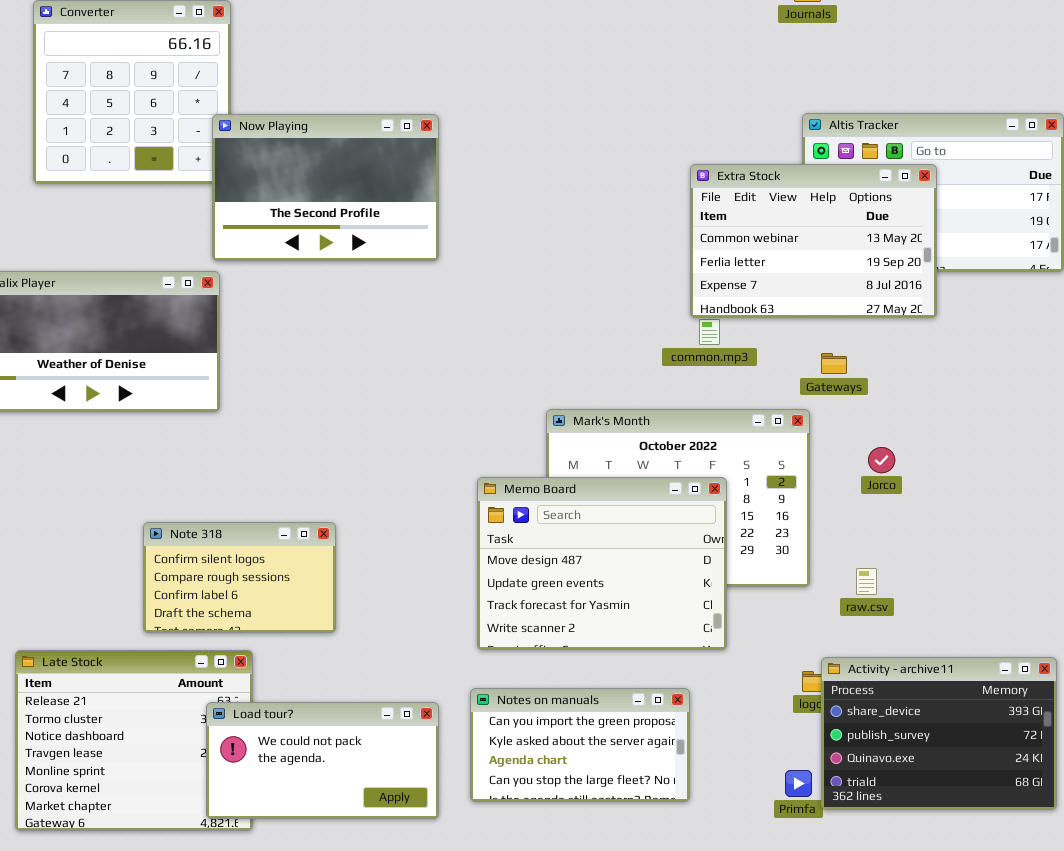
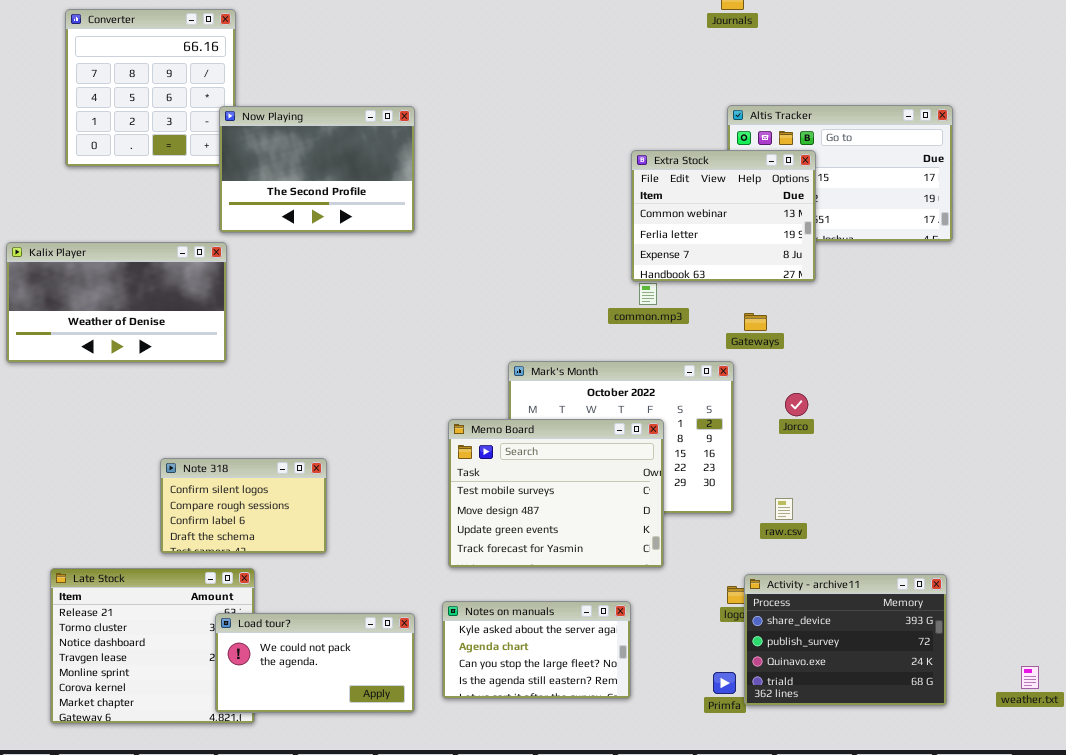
Extra Stock: [690,164,937,318] -> [631,150,816,282], resized
Memo Board: [477,477,727,650] -> [448,419,664,568], scrolled up 1 row
Notes on manuals: [470,688,690,802] -> [442,601,631,699], scrolled down 1 row

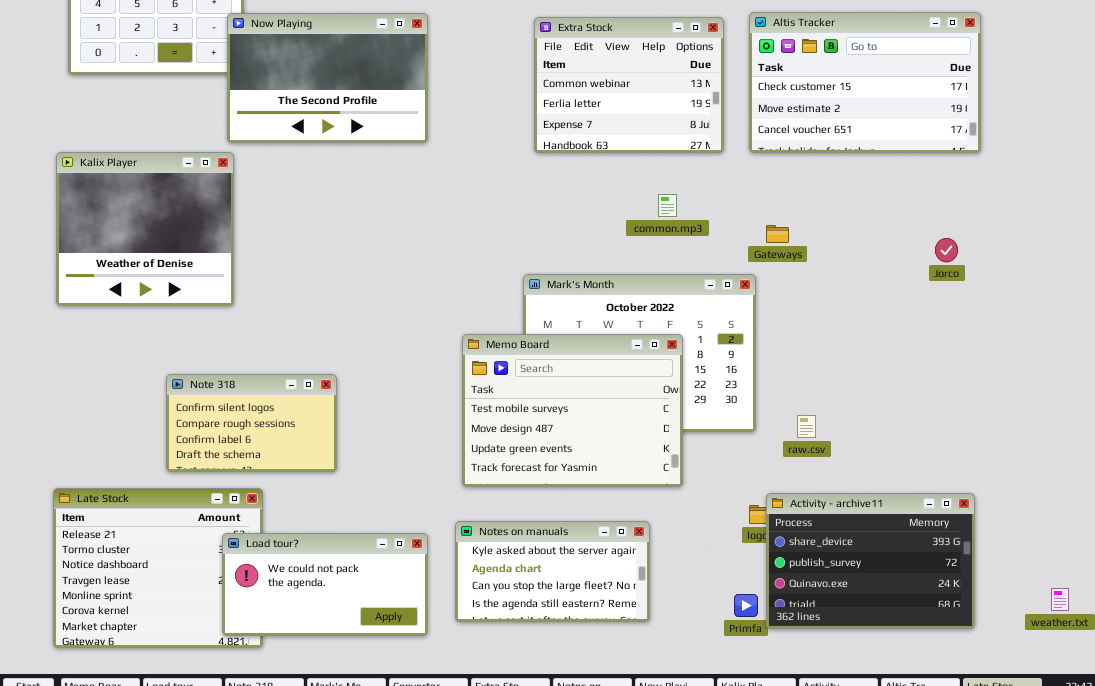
Extra Stock: [631,150,816,282] -> [534,17,724,153], moved
Kalix Player: [6,242,227,363] -> [56,152,234,306], resized
Jorco: [785,393,808,416] -> [935,238,958,262], moved

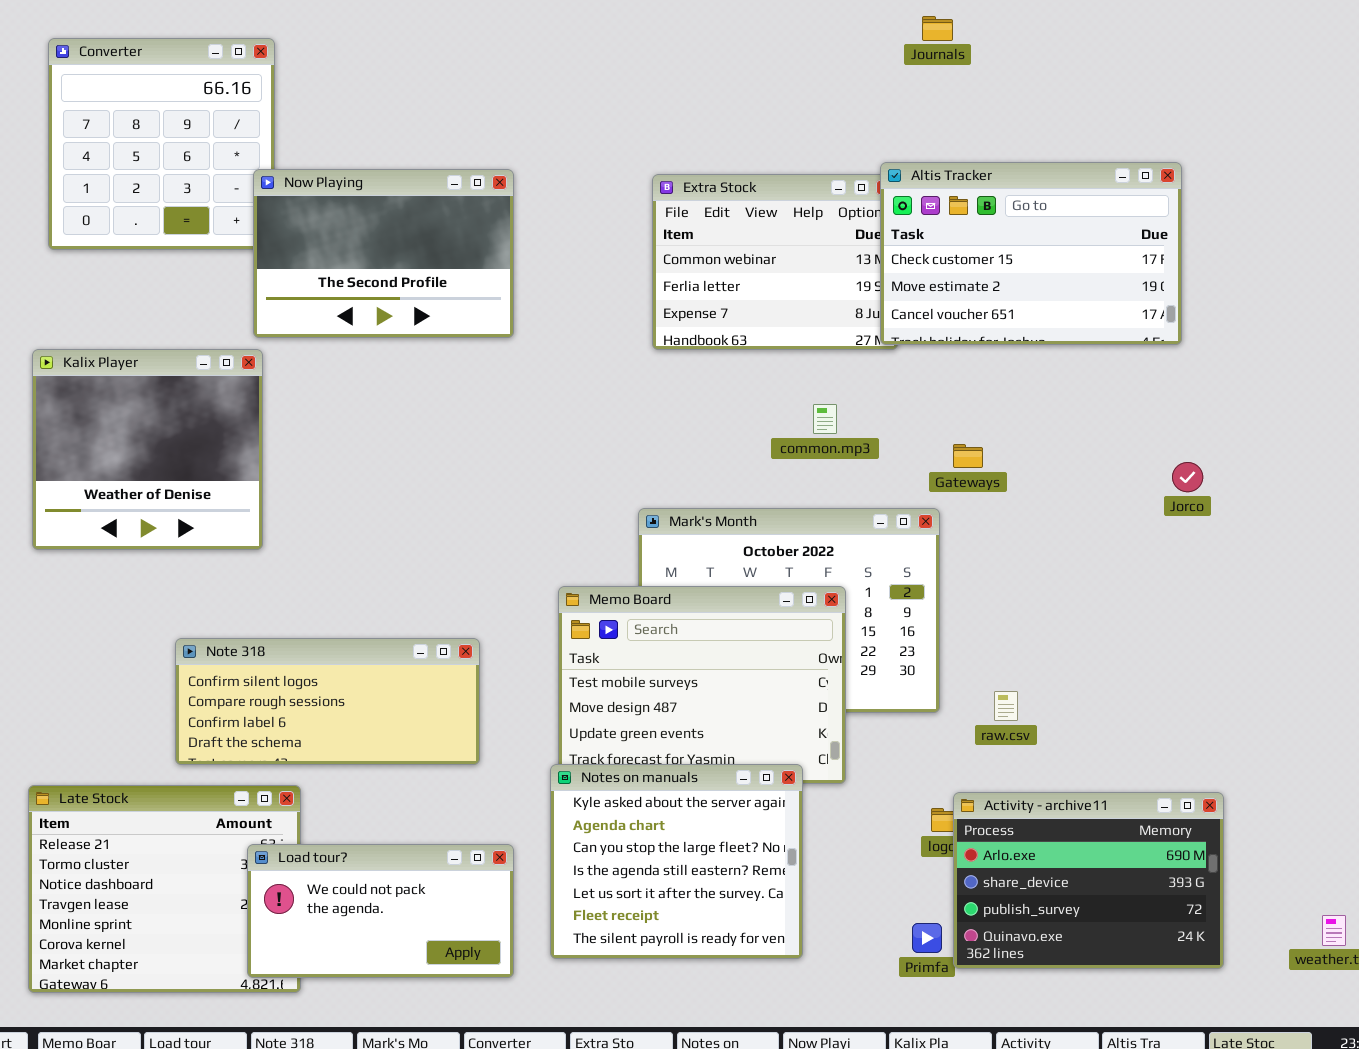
Altis Tracker: [749,12,981,153] -> [880,162,1182,345], moved
Note 318: [166,374,337,472] -> [175,638,480,765], resized
Activity - archive11: [766,493,975,629] -> [953,792,1224,969], scrolled up 1 row
Notes on manuals: [455,521,650,622] -> [550,764,803,959], resized

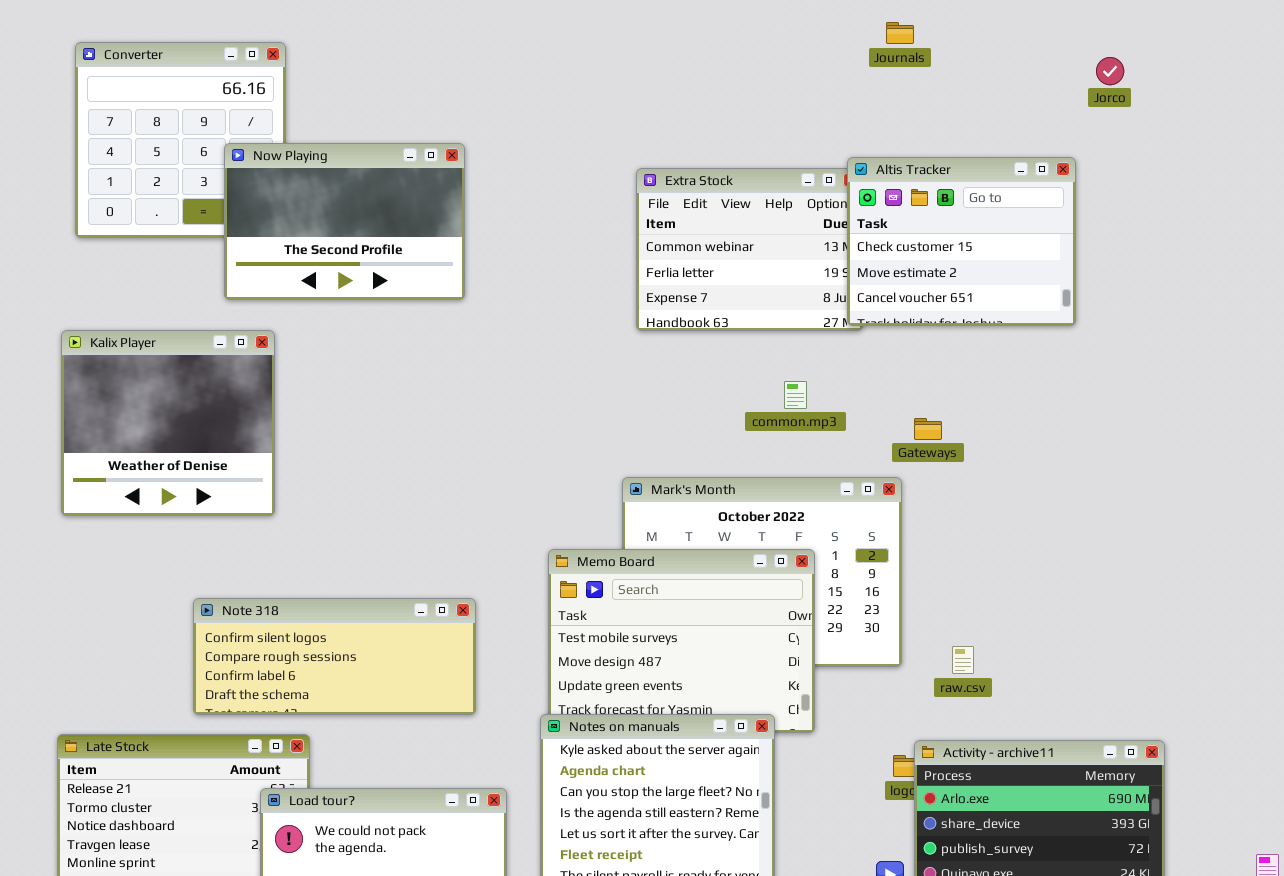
Altis Tracker: [880,162,1182,345] -> [847,157,1076,326], resized
Now Playing: [253,169,514,338] -> [224,143,465,300], moved
Jorco: [1172,462,1203,492] -> [1096,57,1124,85], moved

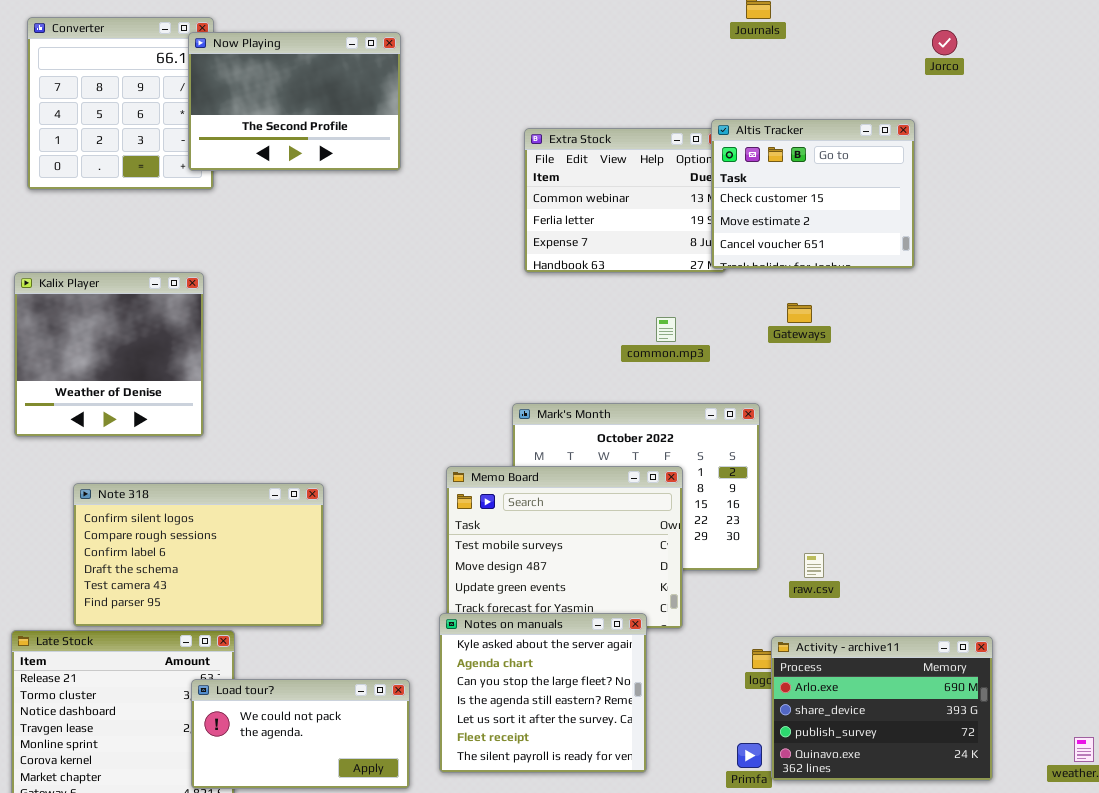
Now Playing: [224,143,465,300] -> [188,32,401,171], moved
Gateways: [914,418,942,440] -> [787,303,812,323], moved
Note 318: [193,598,476,715] -> [73,483,324,627], moved, resized

